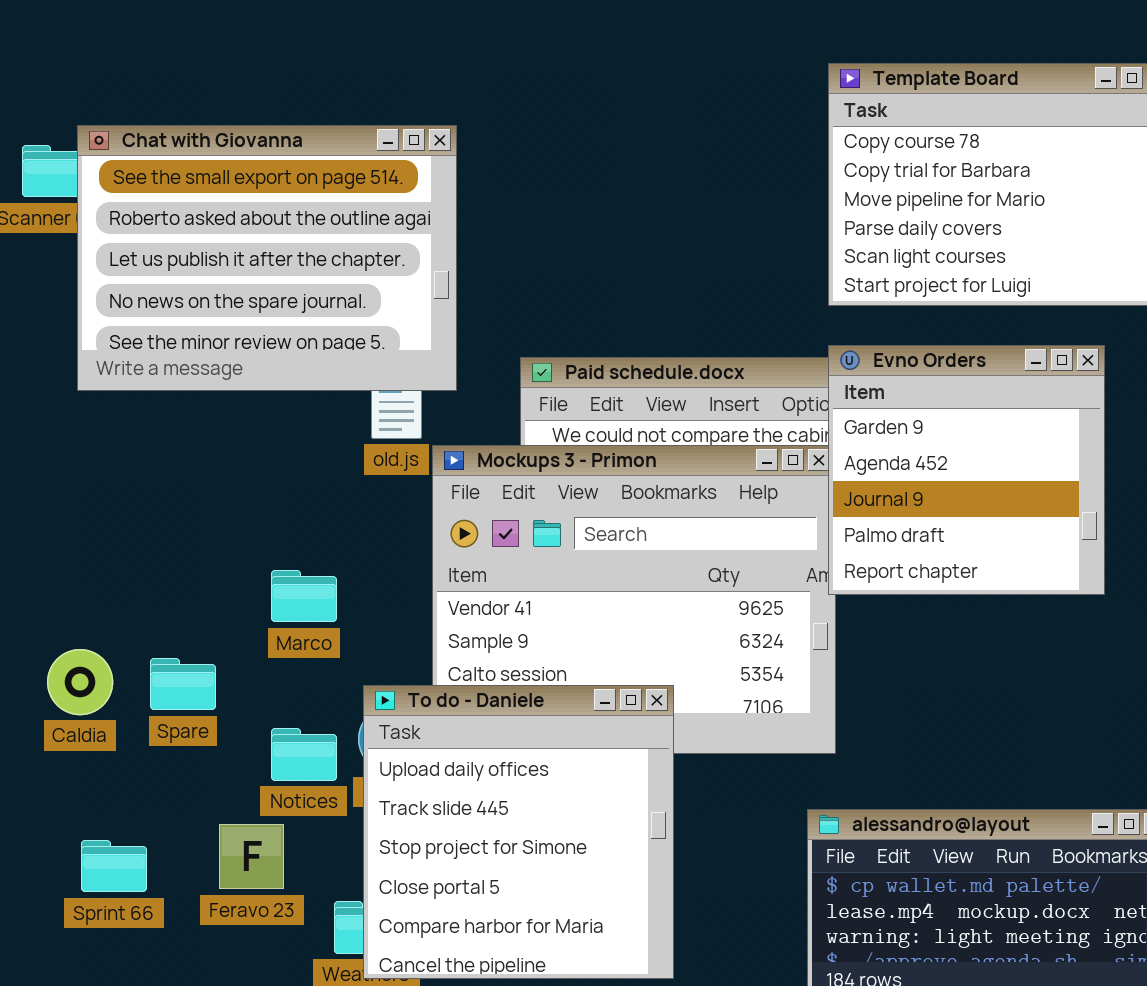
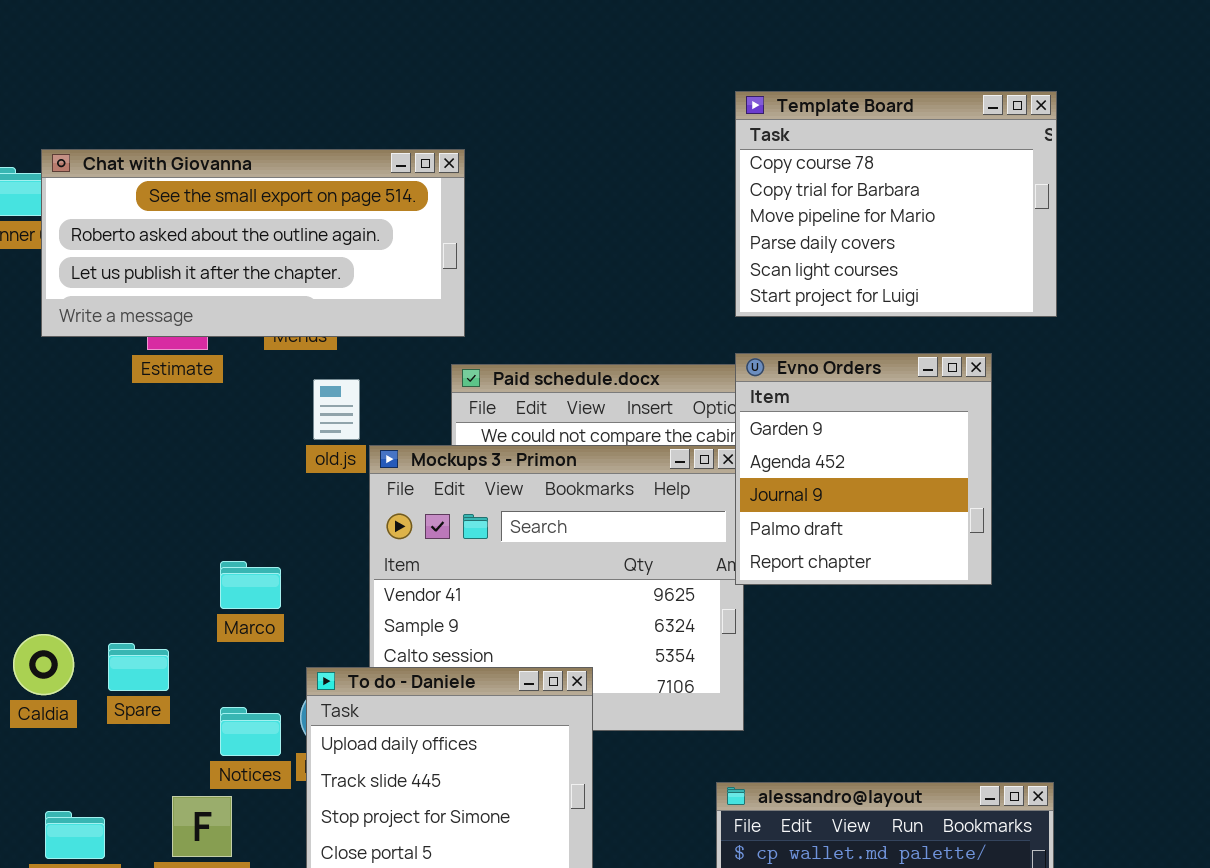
Chat with Giovanna: [77,125,457,391] -> [41,149,465,337], resized

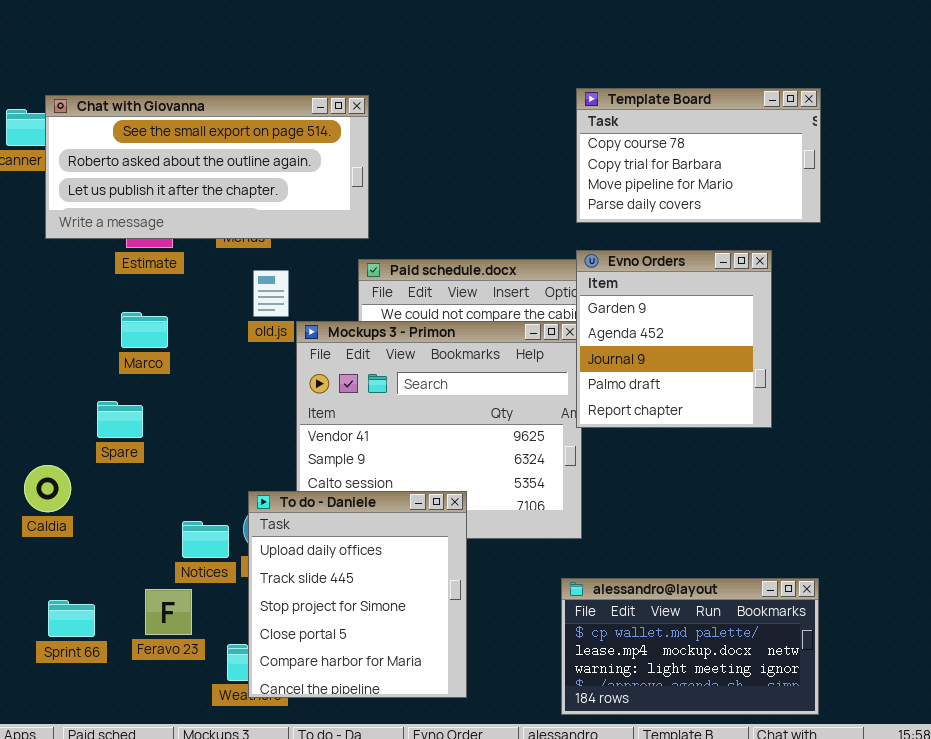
Template Board: [735,91,1057,317] -> [576,88,821,223], resized
Marco: [220,561,281,609] -> [121,312,168,348], moved
Spare: [108,643,169,691] -> [97,401,143,438], moved

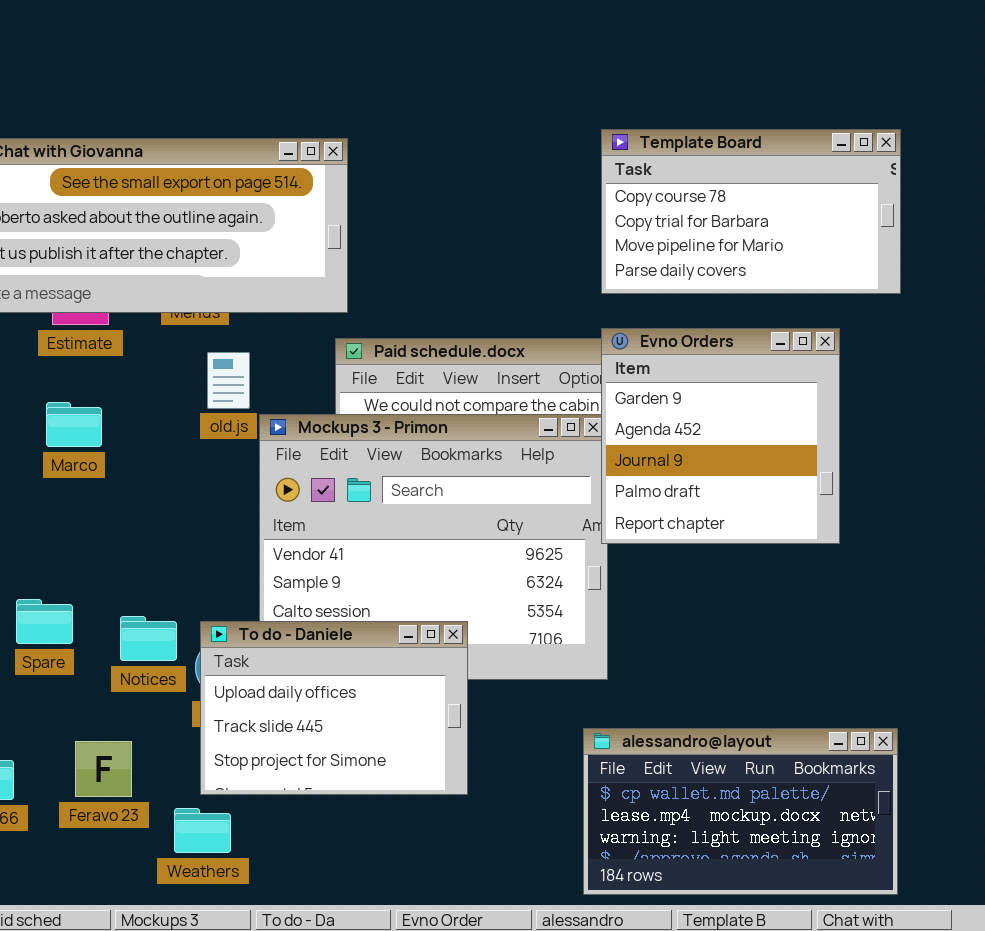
Spare: [97,401,143,438] -> [16,599,73,644], moved
To do - Daniele: [248,491,467,698] -> [200,621,468,795], resized
Notices: [182,521,229,558] -> [120,616,177,661], moved

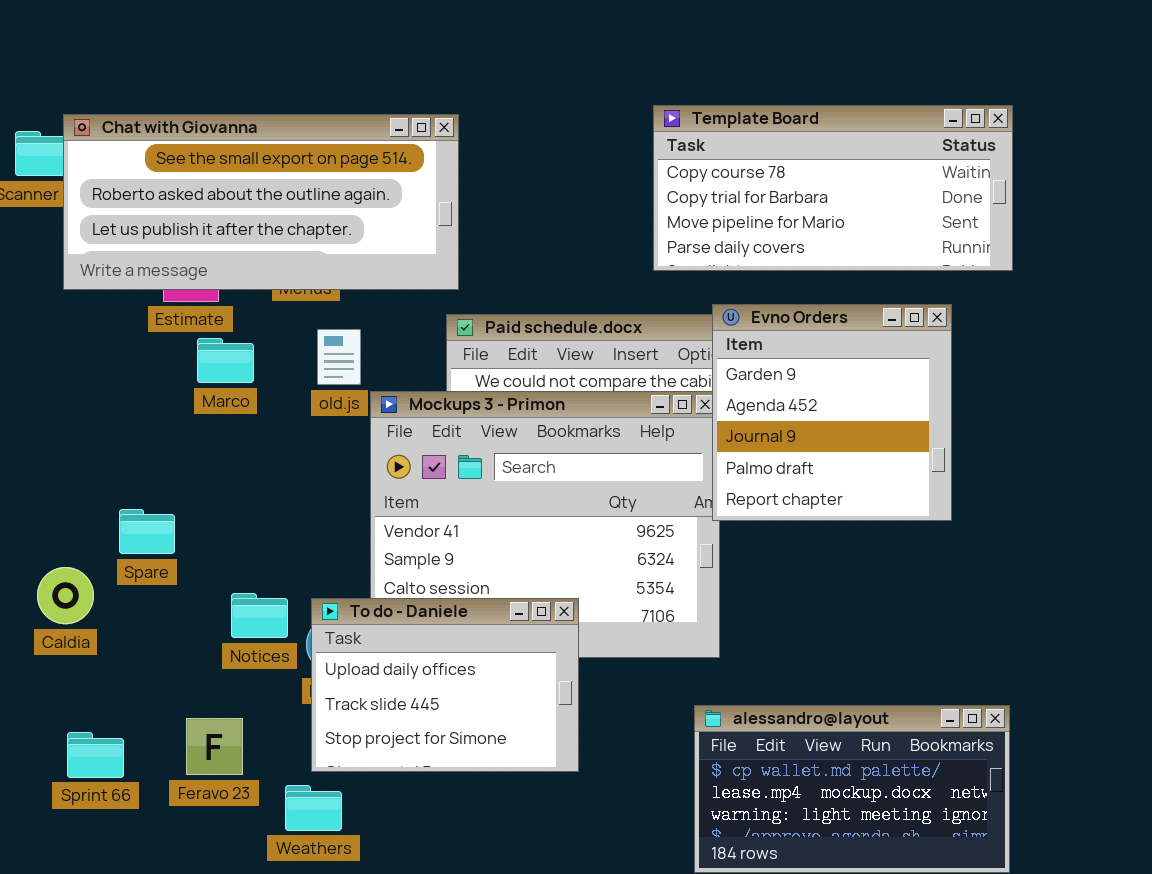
Template Board: [601,129,901,294] -> [653,105,1013,271], resized
Marco: [46,402,102,447] -> [197,338,254,383], moved
Spare: [16,599,73,644] -> [119,509,175,554], moved

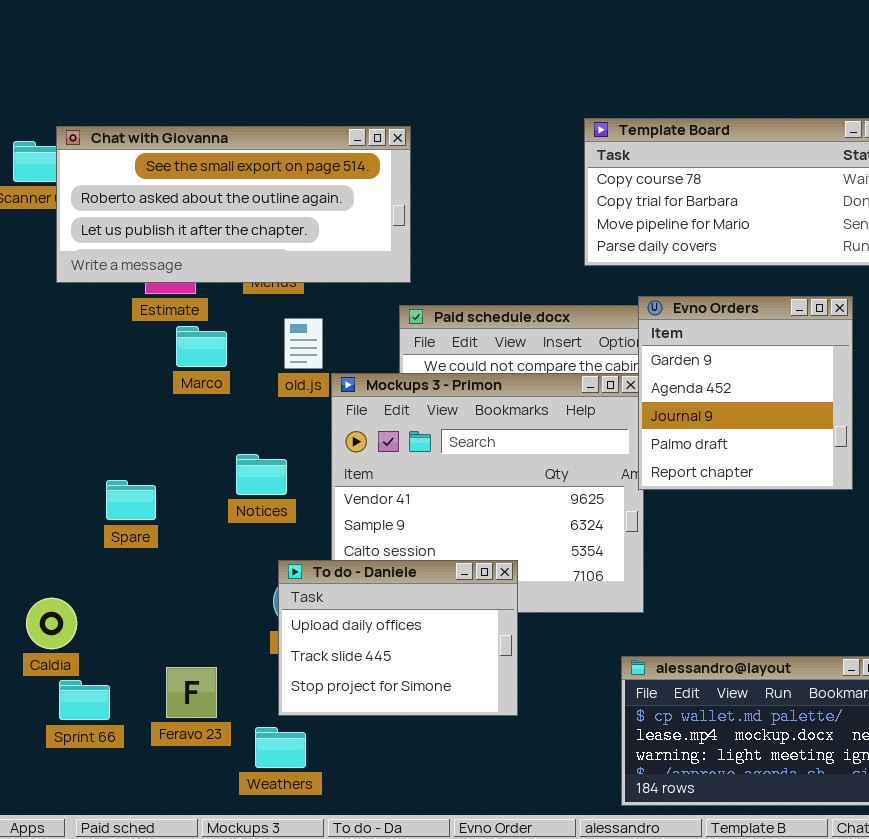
Caldia: [37,567,94,624] -> [26,598,77,649], moved
Notices: [231,593,288,638] -> [236,454,287,495], moved

